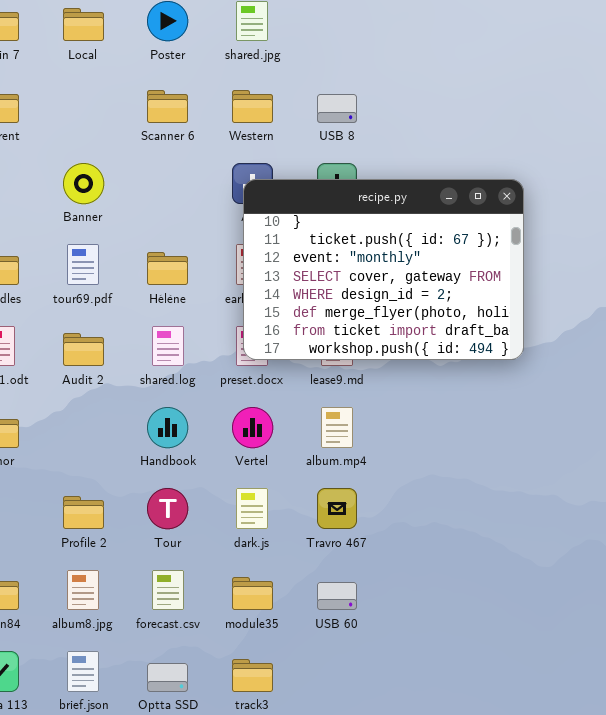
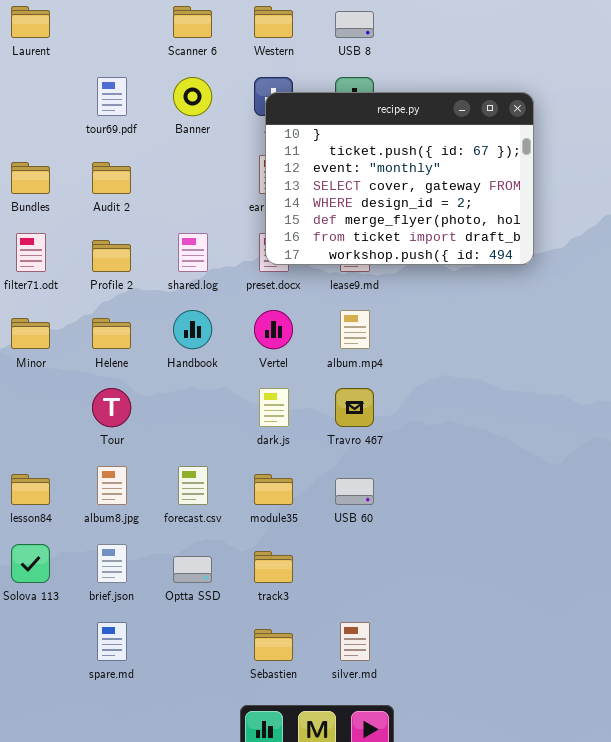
Banner: [63,163,104,204] -> [173,77,212,116], moved
tour69.pdf: [67,244,99,285] -> [97,77,127,116], moved
Hélène: [147,252,188,285] -> [92,318,131,349], moved
Audit 2: [63,333,104,366] -> [92,162,131,194], moved
Tour: [147,488,188,529] -> [92,388,131,427], moved
Profile 2: [63,496,104,529] -> [92,240,131,272], moved

